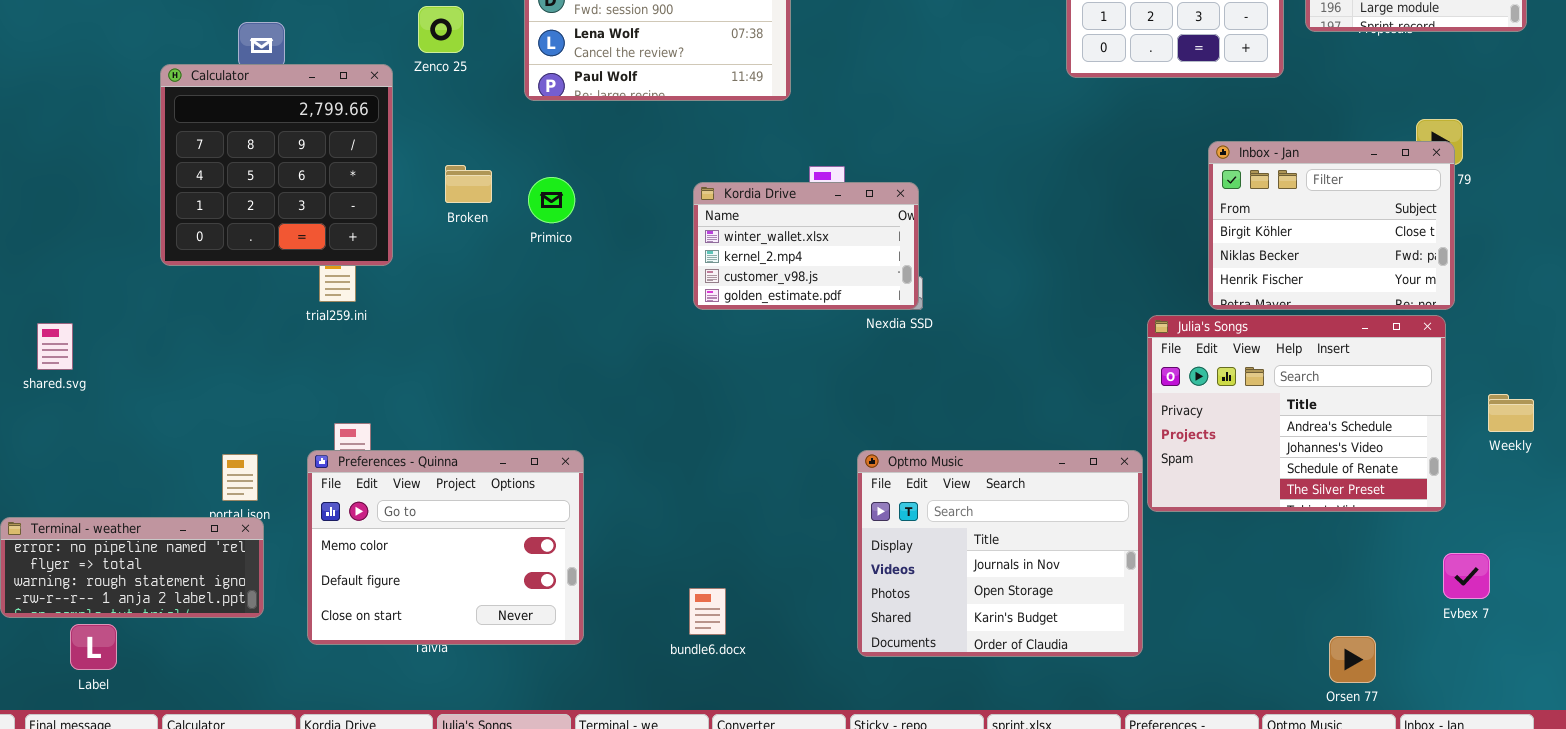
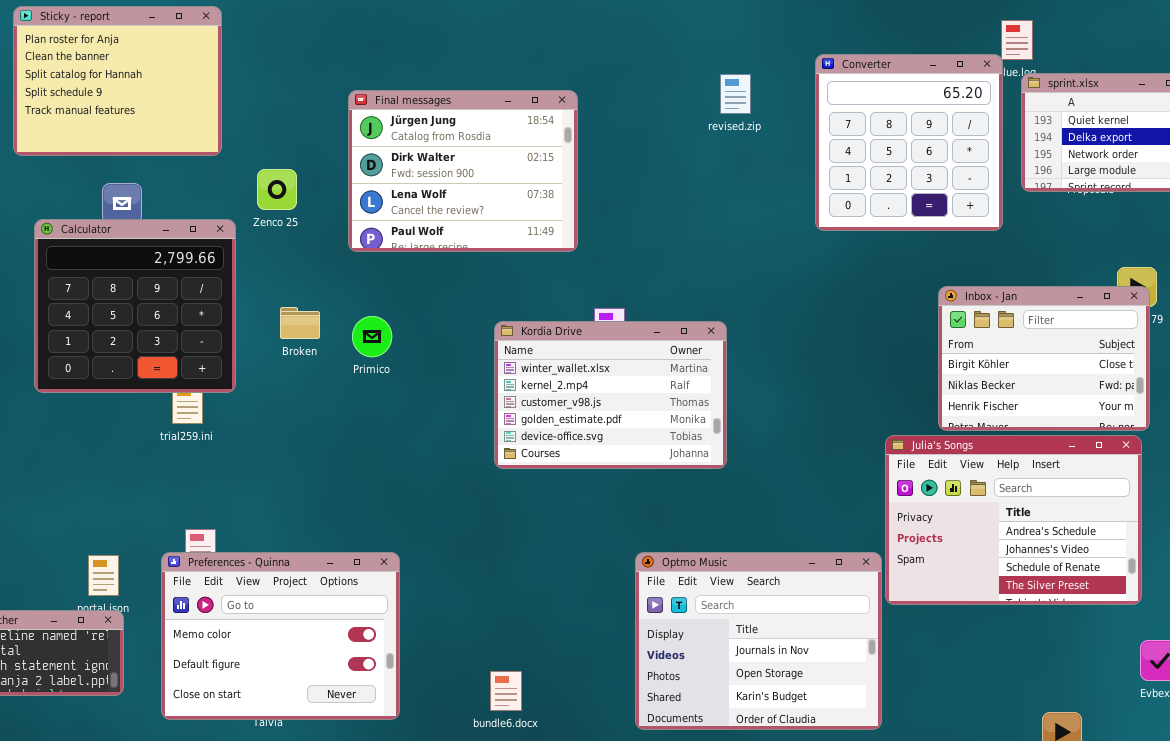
Kordia Drive: [693,182,919,310] -> [494,321,727,469], resized

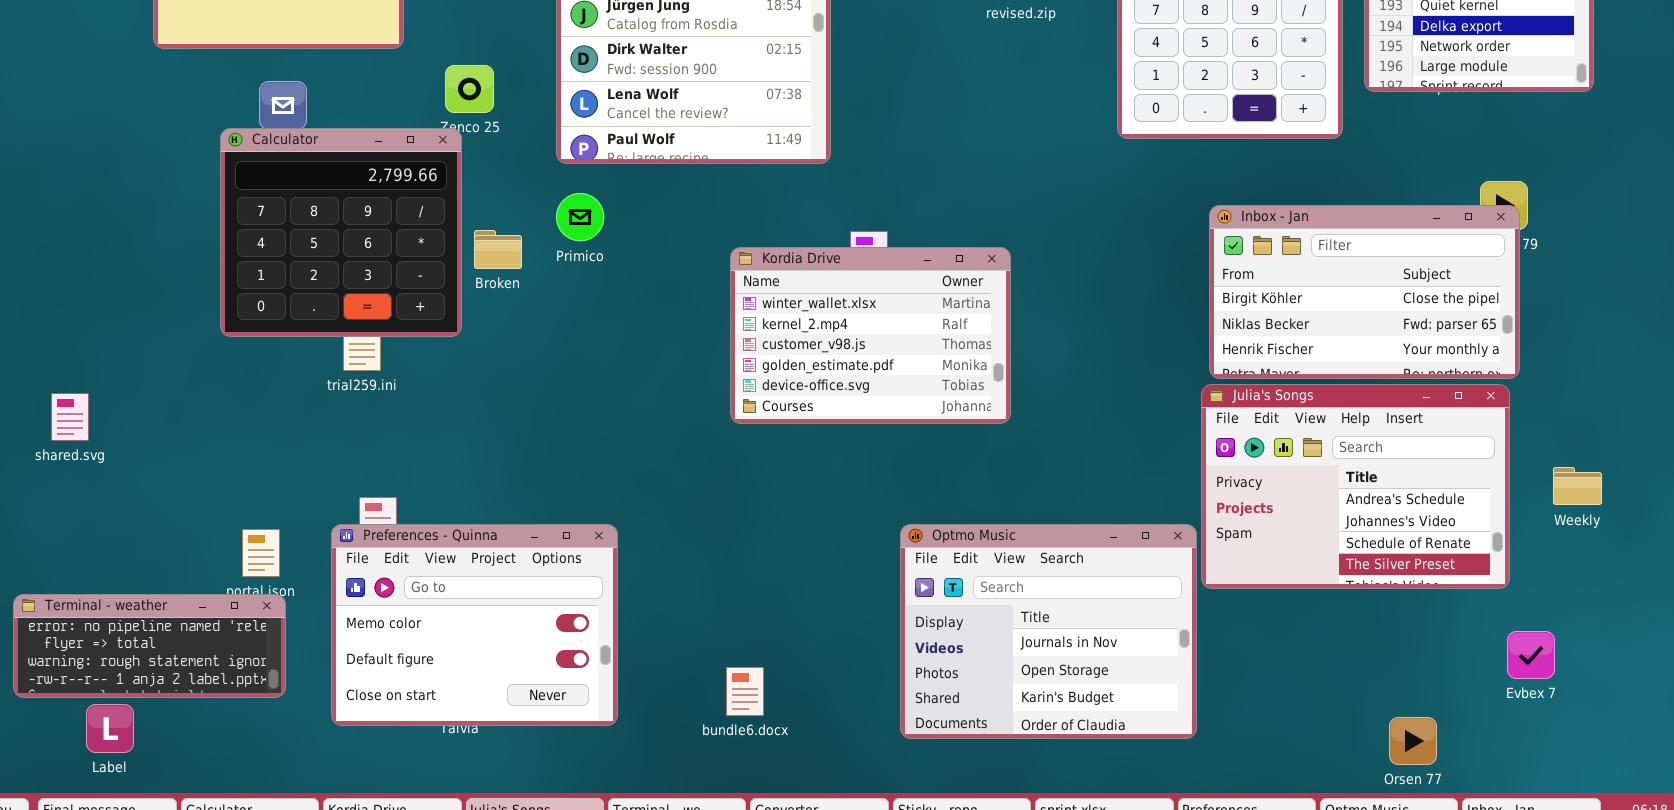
Calculator: [34,219,236,393] -> [220,128,462,337], moved
Inbox - Jan: [938,286,1150,431] -> [1209,205,1520,379], resized
Primico: [352,316,392,357] -> [556,193,604,241], moved

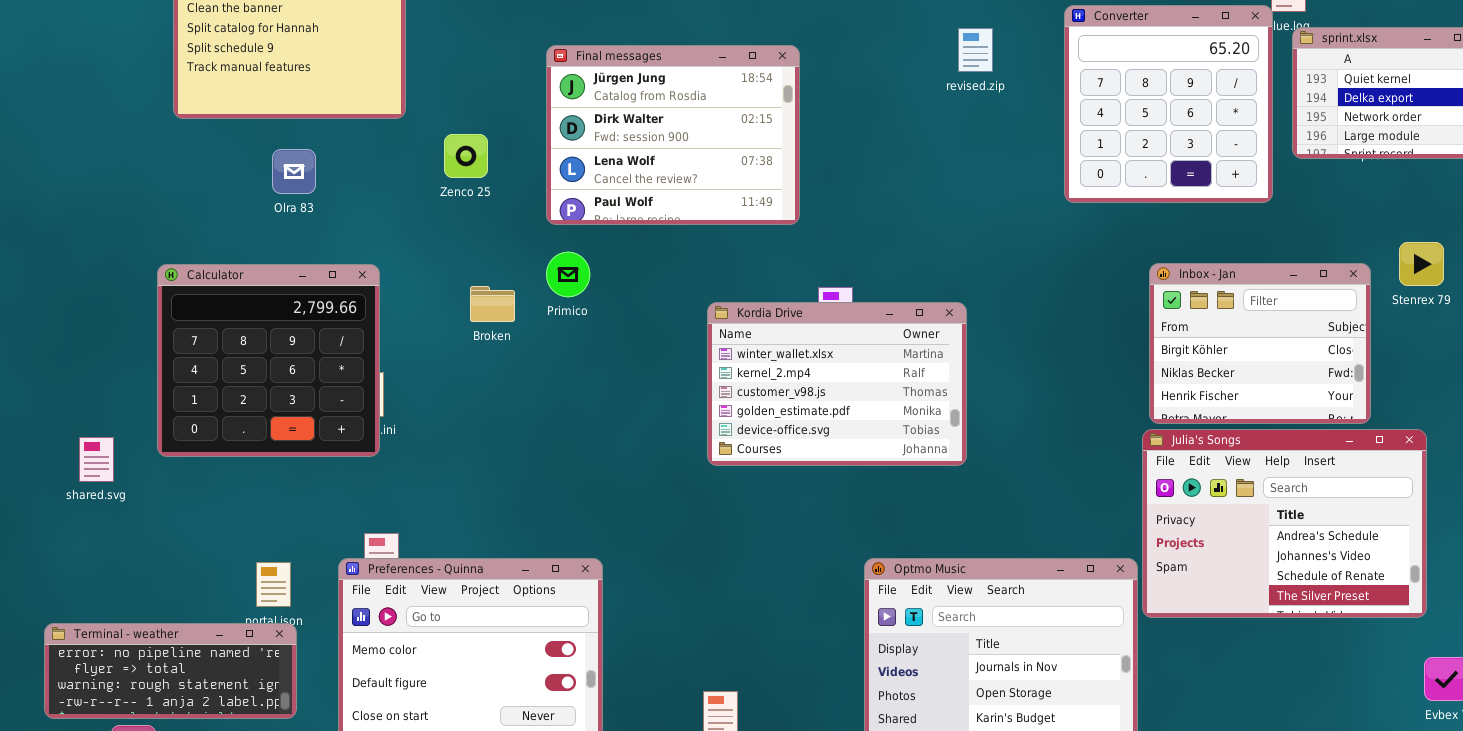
Calculator: [220,128,462,337] -> [157,264,380,457], moved
Inbox - Jan: [1209,205,1520,379] -> [1149,263,1371,424], resized

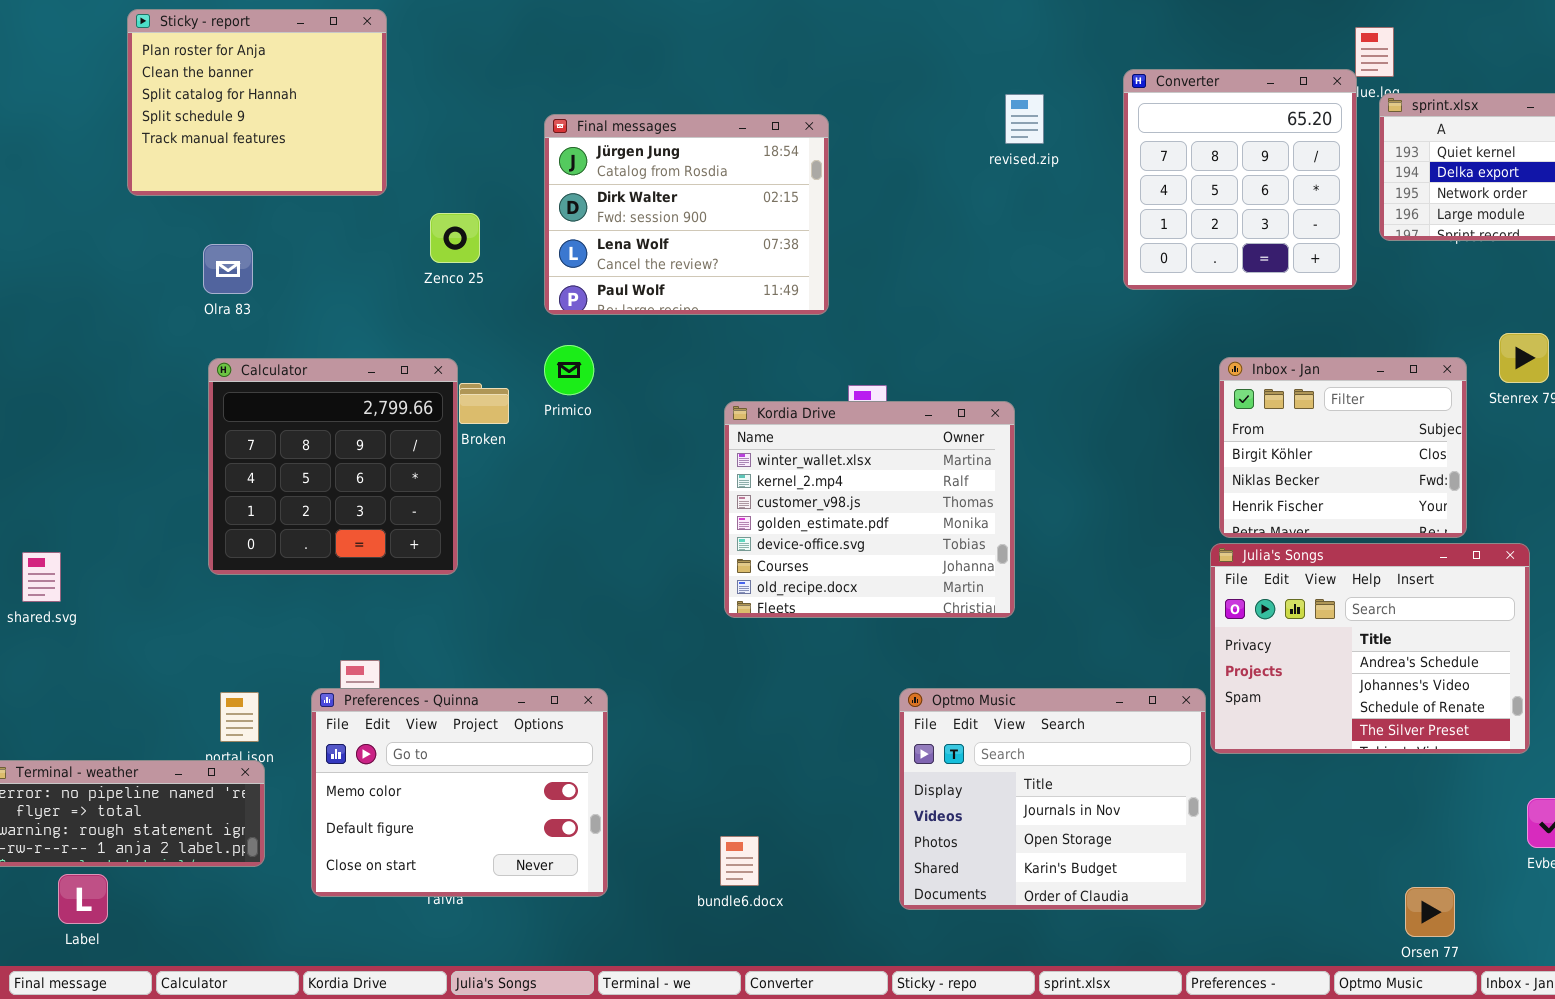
Olra 83: [272,149,316,194] -> [203,244,253,294], moved
Calculator: [157,264,380,457] -> [208,358,458,575], moved
Kordia Drive: [707,302,967,466] -> [724,401,1015,618], resized

